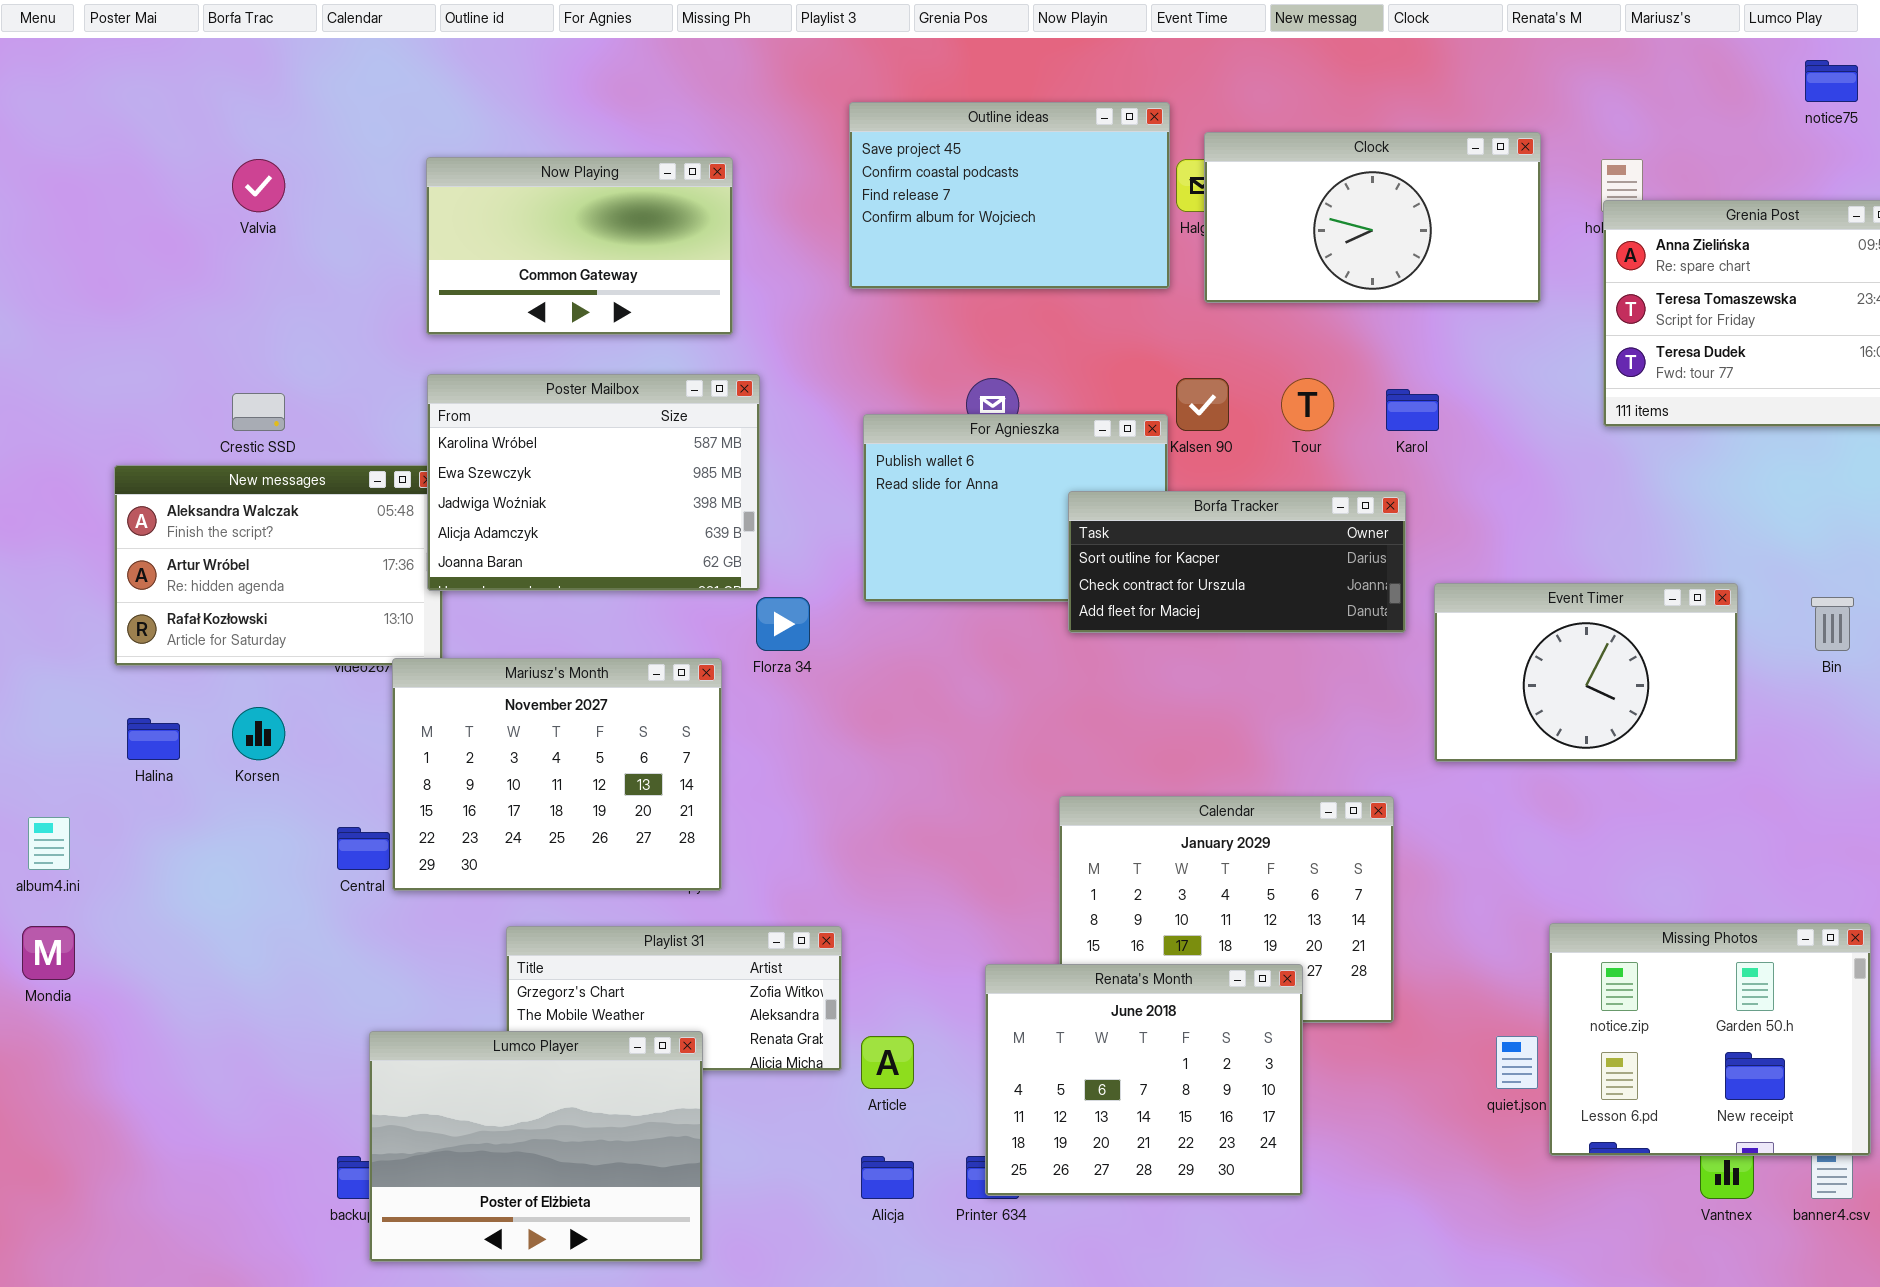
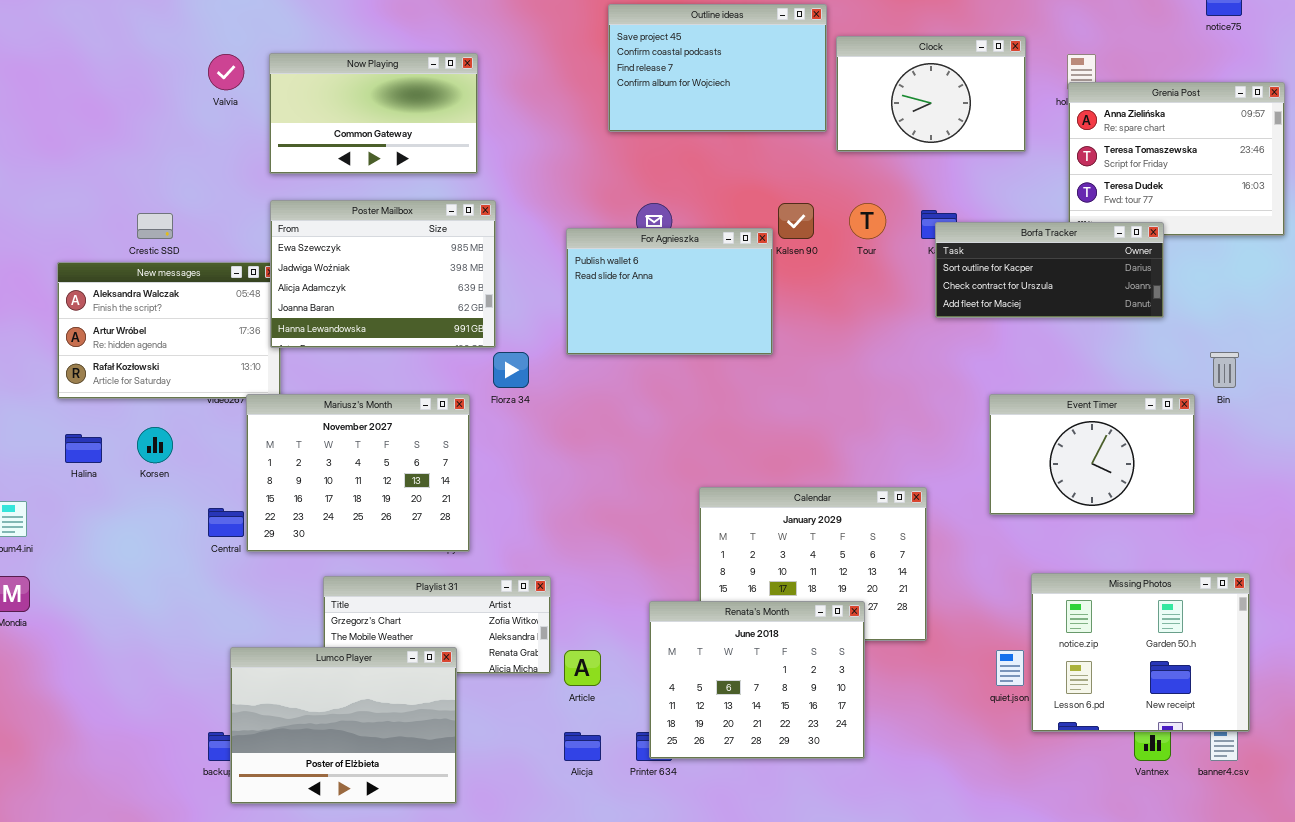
Outline ideas: [849,102,1170,289] -> [608,4,827,132], moved
Clock: [1204,132,1541,303] -> [836,36,1026,152], resized
Valvia: [232,159,285,212] -> [208,54,244,90], moved
Poster Mailbox: [427,374,760,591] -> [270,200,496,348], scrolled down 1 row
Borfa Tracker: [1068,491,1406,633] -> [935,222,1164,318], moved
Event Timer: [1434,583,1738,762] -> [989,394,1195,515], moved

